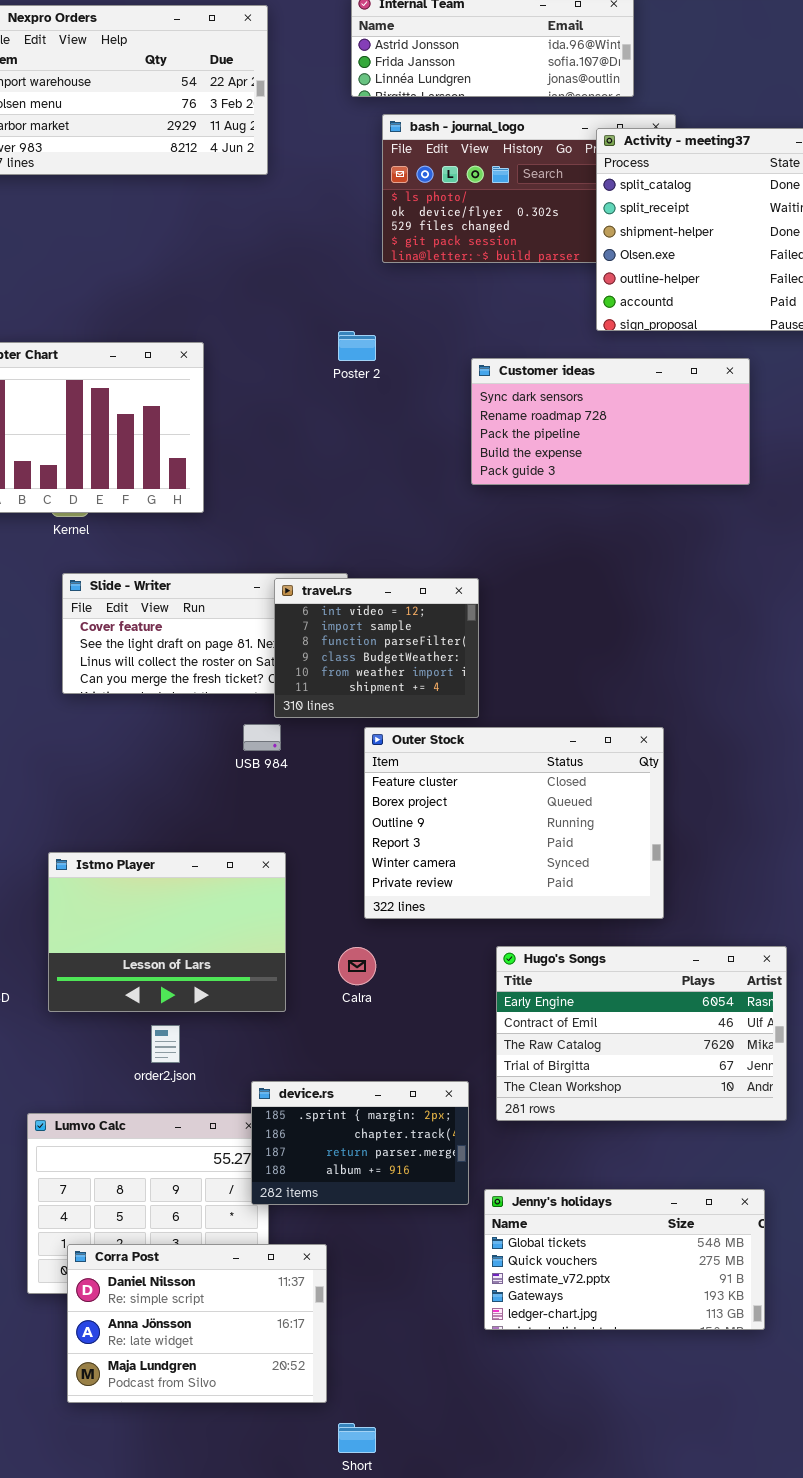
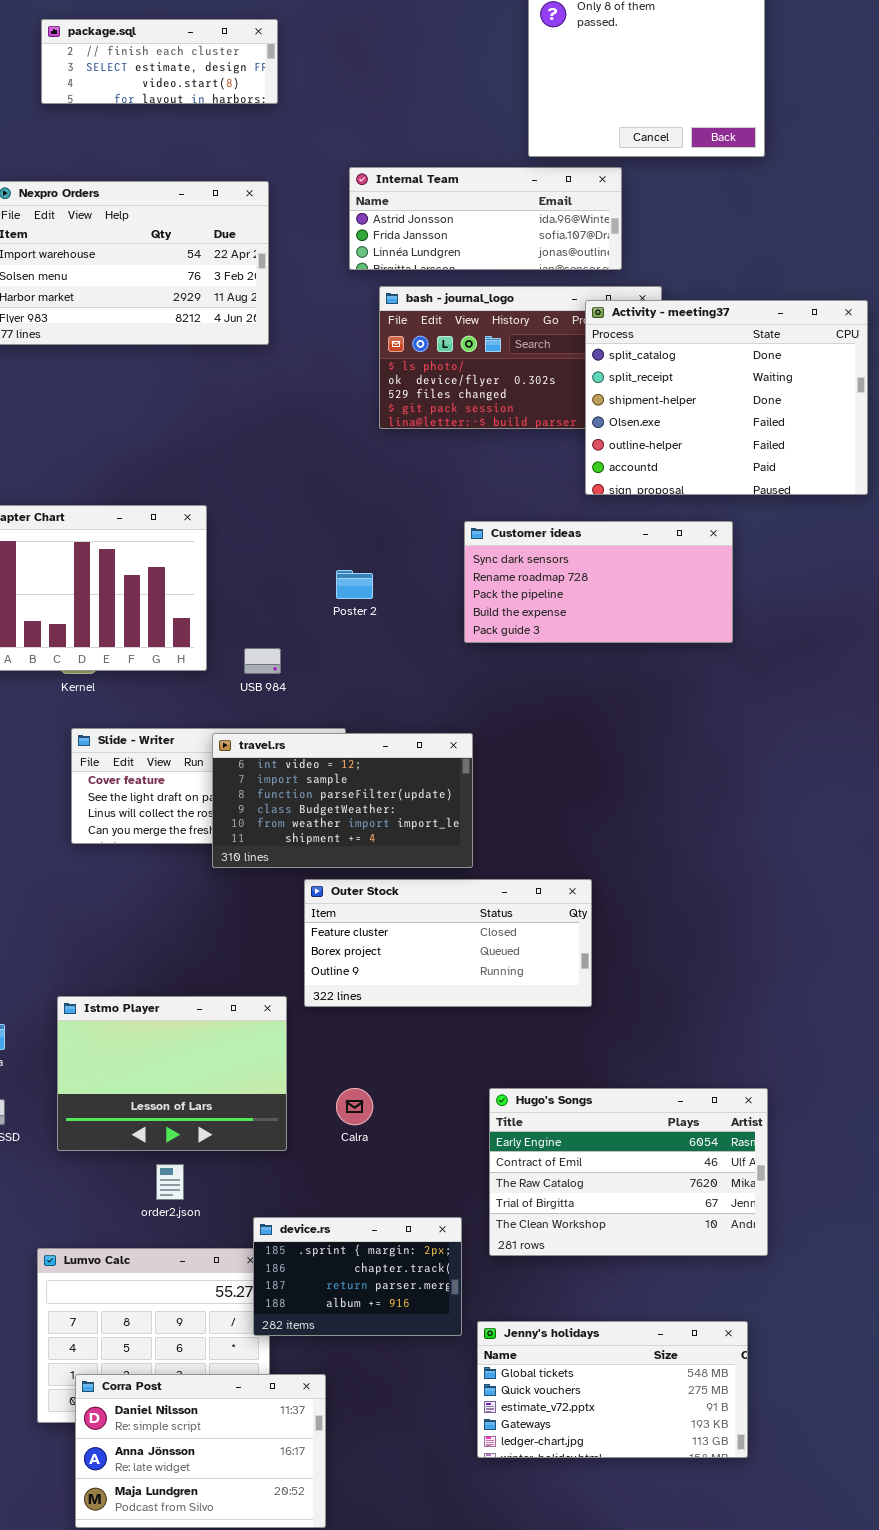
Poster 2: [338,331,376,361] -> [336,570,373,599], moved
travel.rs: [274,578,479,718] -> [212,733,473,868], resized
USB 984: [243,724,281,751] -> [244,648,281,674], moved
Outer Stock: [364,727,664,919] -> [304,879,592,1007], moved, resized

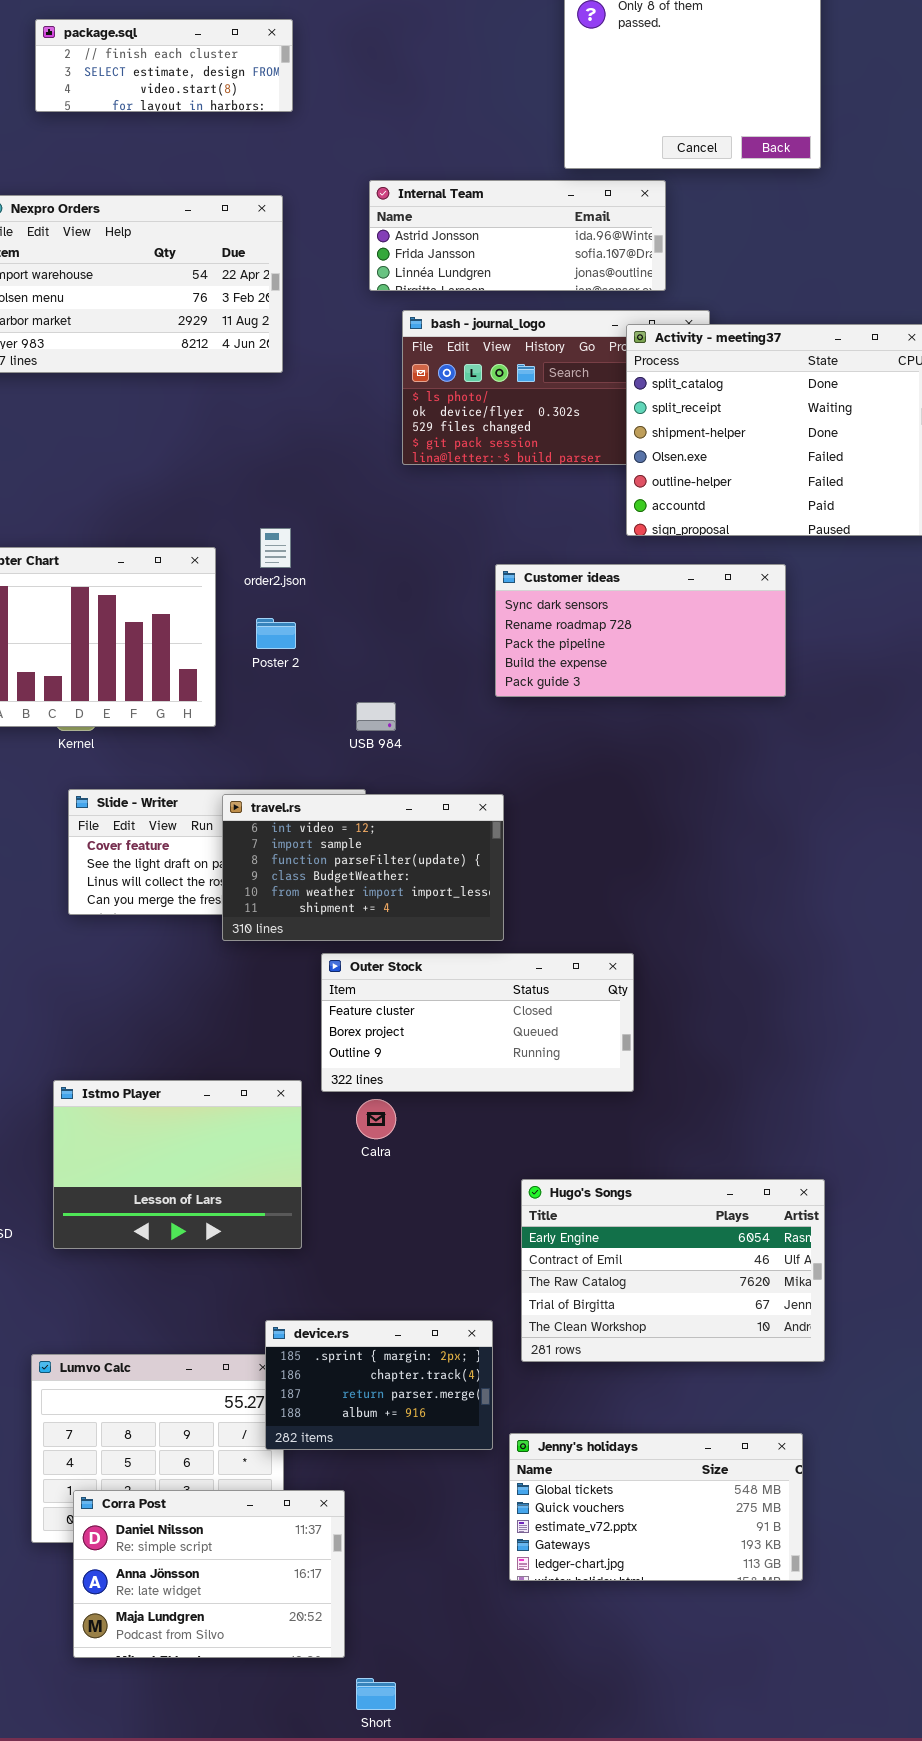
Poster 2: [336,570,373,599] -> [256,618,296,649], moved
USB 984: [244,648,281,674] -> [356,702,396,731], moved
Calra: [336,1088,373,1125] -> [356,1099,396,1139], moved
order2.json: [156,1164,184,1200] -> [260,528,291,568], moved

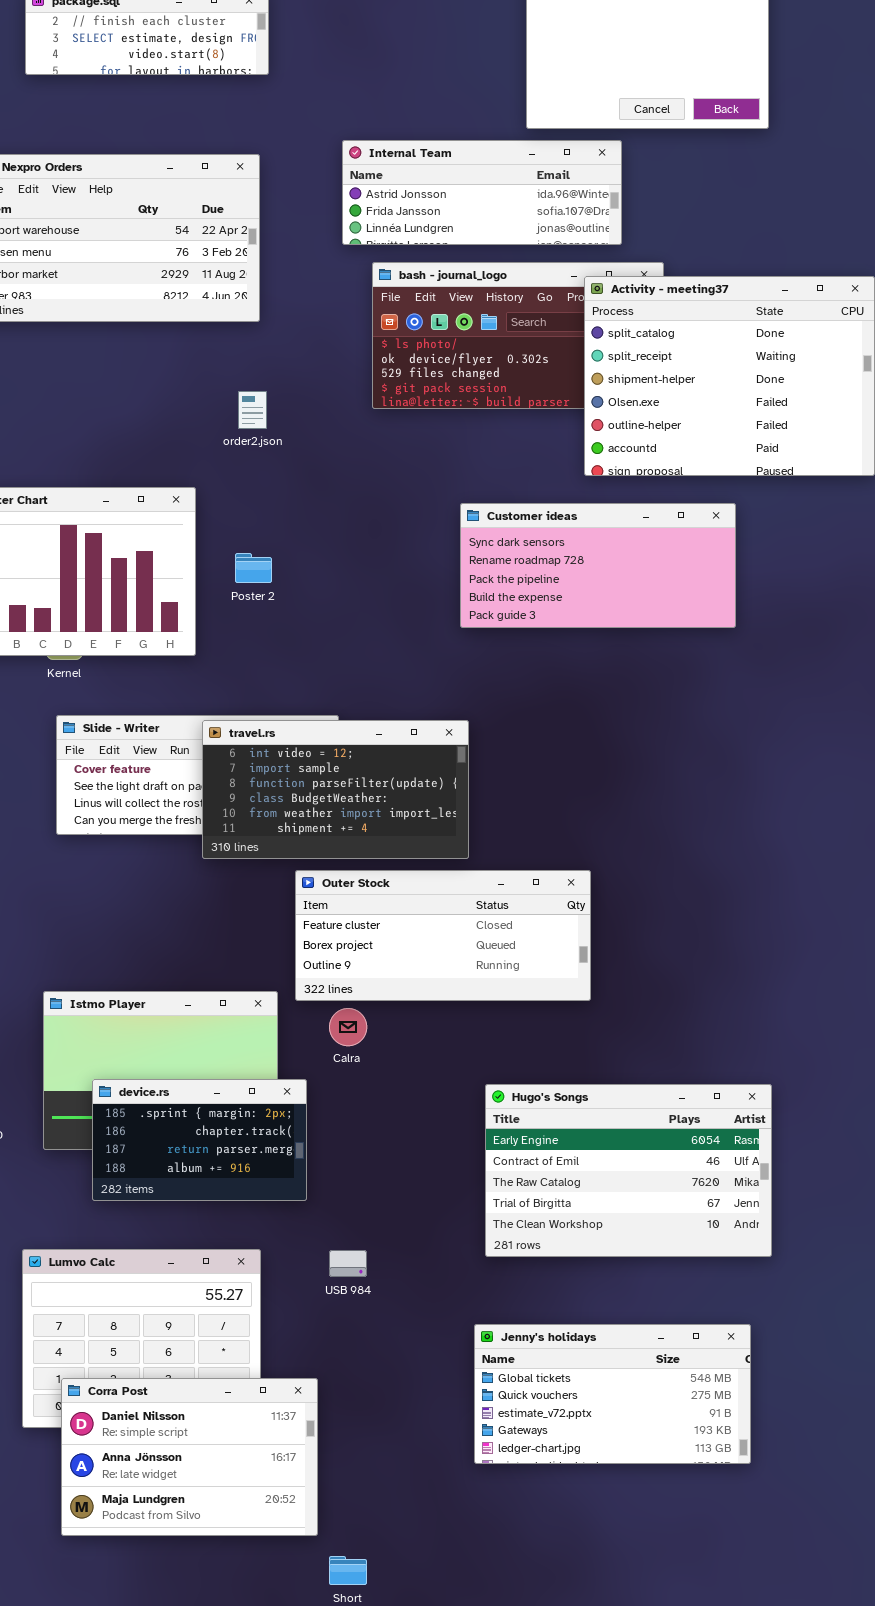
order2.json: [260,528,291,568] -> [238,391,267,429], moved
USB 984: [356,702,396,731] -> [329,1250,367,1277], moved
device.rs: [265,1320,493,1450] -> [92,1079,307,1201], moved

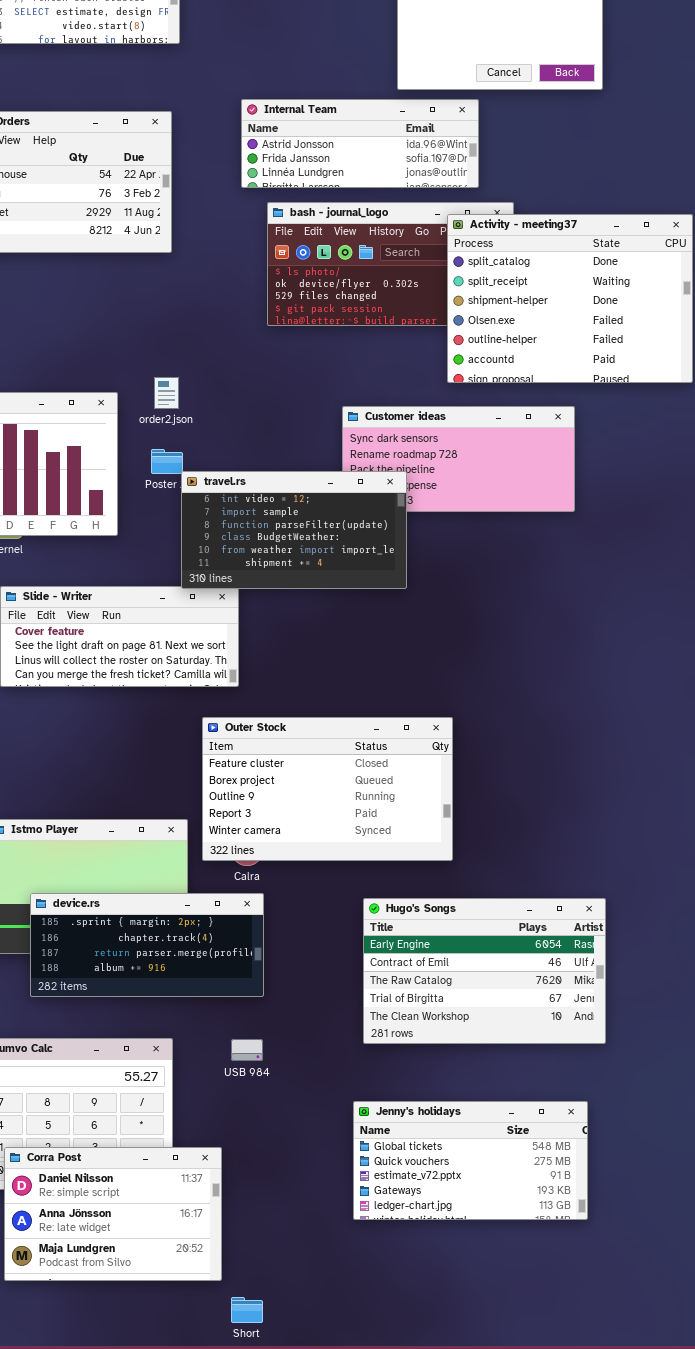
order2.json: [238,391,267,429] -> [154,377,179,409], moved
travel.rs: [202,720,469,859] -> [181,471,407,589], moved
Outer Stock: [295,870,591,1001] -> [202,717,453,861], resized
device.rs: [92,1079,307,1201] -> [30,893,264,997], resized

